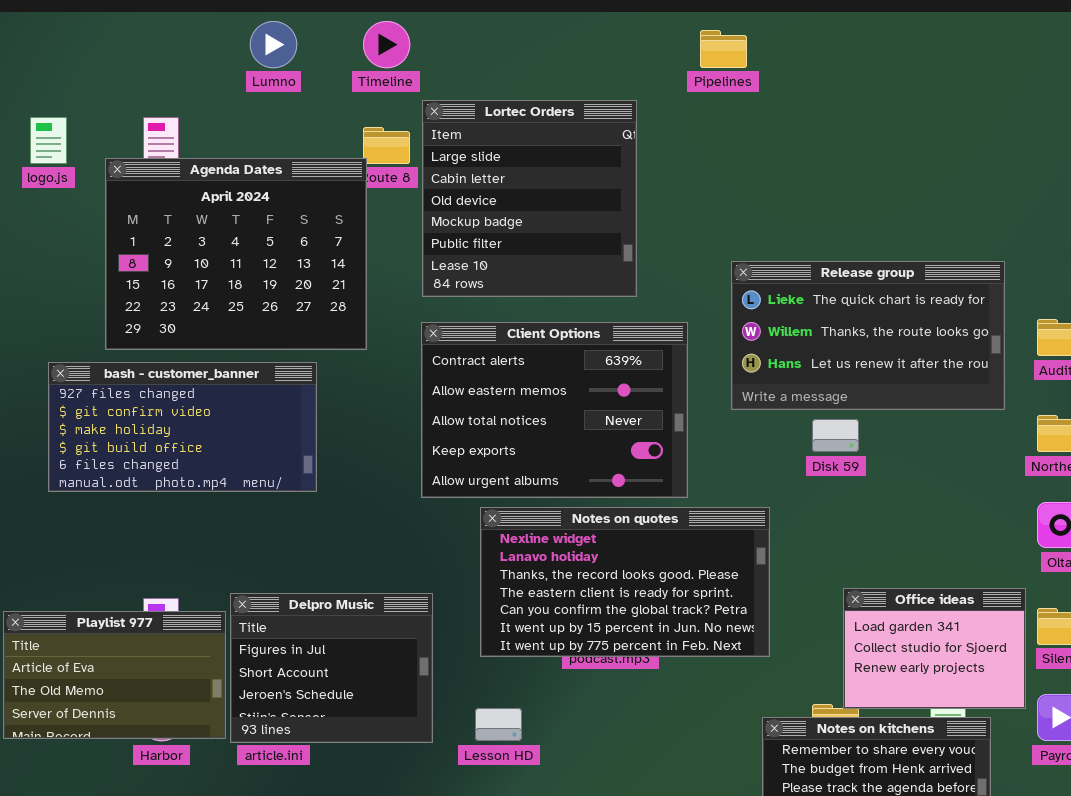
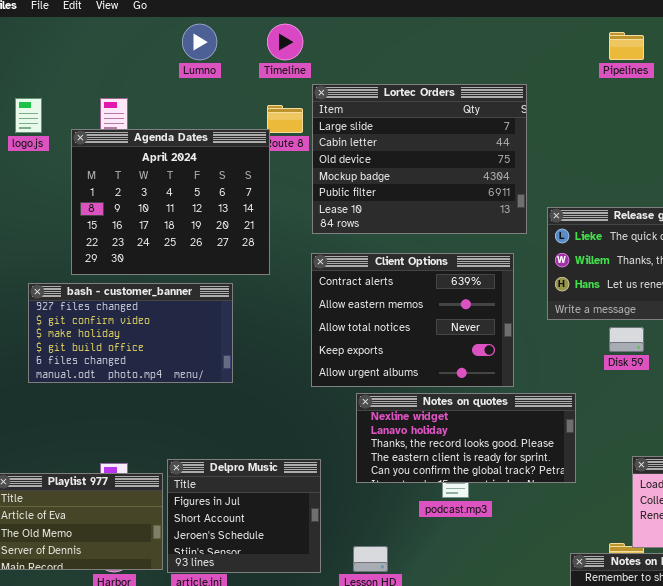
Pipelines: [700,30,747,68] -> [609,32,644,60], moved
Lortec Orders: [422,100,637,297] -> [312,84,527,234], resized
Notes on quotes: [480,507,770,657] -> [356,393,576,483], resized

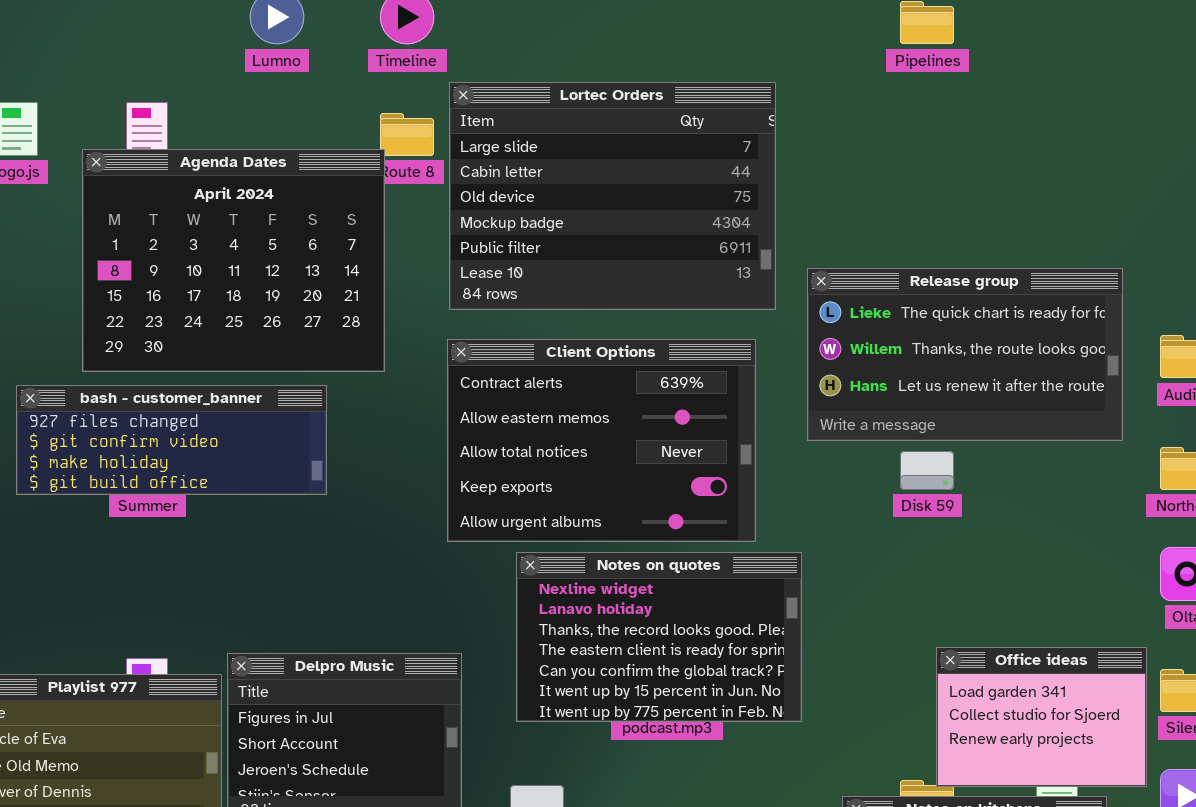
bash - customer_banner: [28,283,233,383] -> [16,385,327,495], resized
Notes on quotes: [356,393,576,483] -> [516,552,802,722], resized

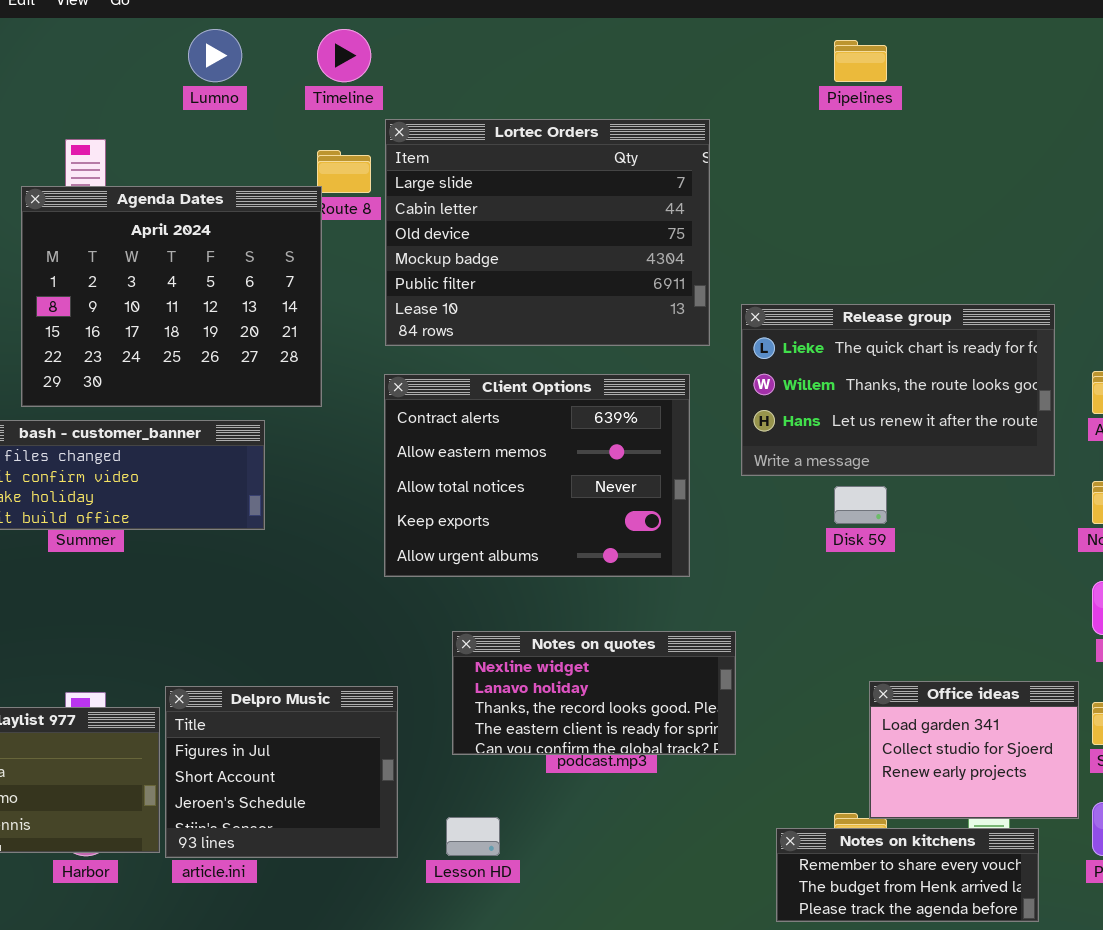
Notes on quotes: [516,552,802,722] -> [452,631,736,755], resized

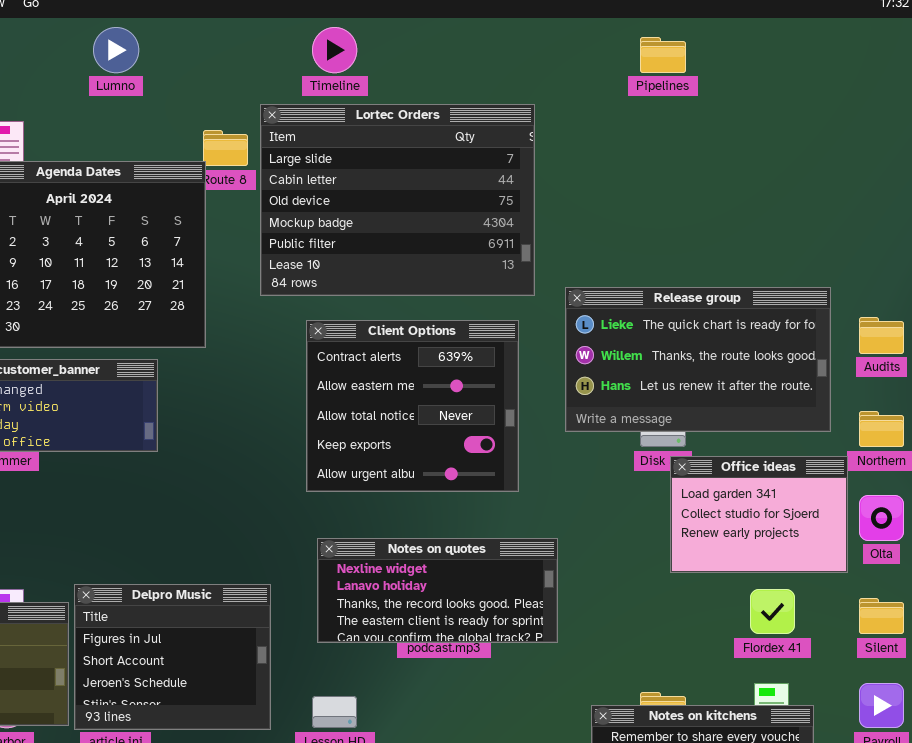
Timeline: [317,29,371,82] -> [312,27,357,73], moved
Release group: [741,304,1055,476] -> [565,287,831,432], moved
Client Options: [384,374,690,577] -> [306,320,519,492], resized
Office ideas: [869,681,1079,819] -> [670,456,848,573], moved

